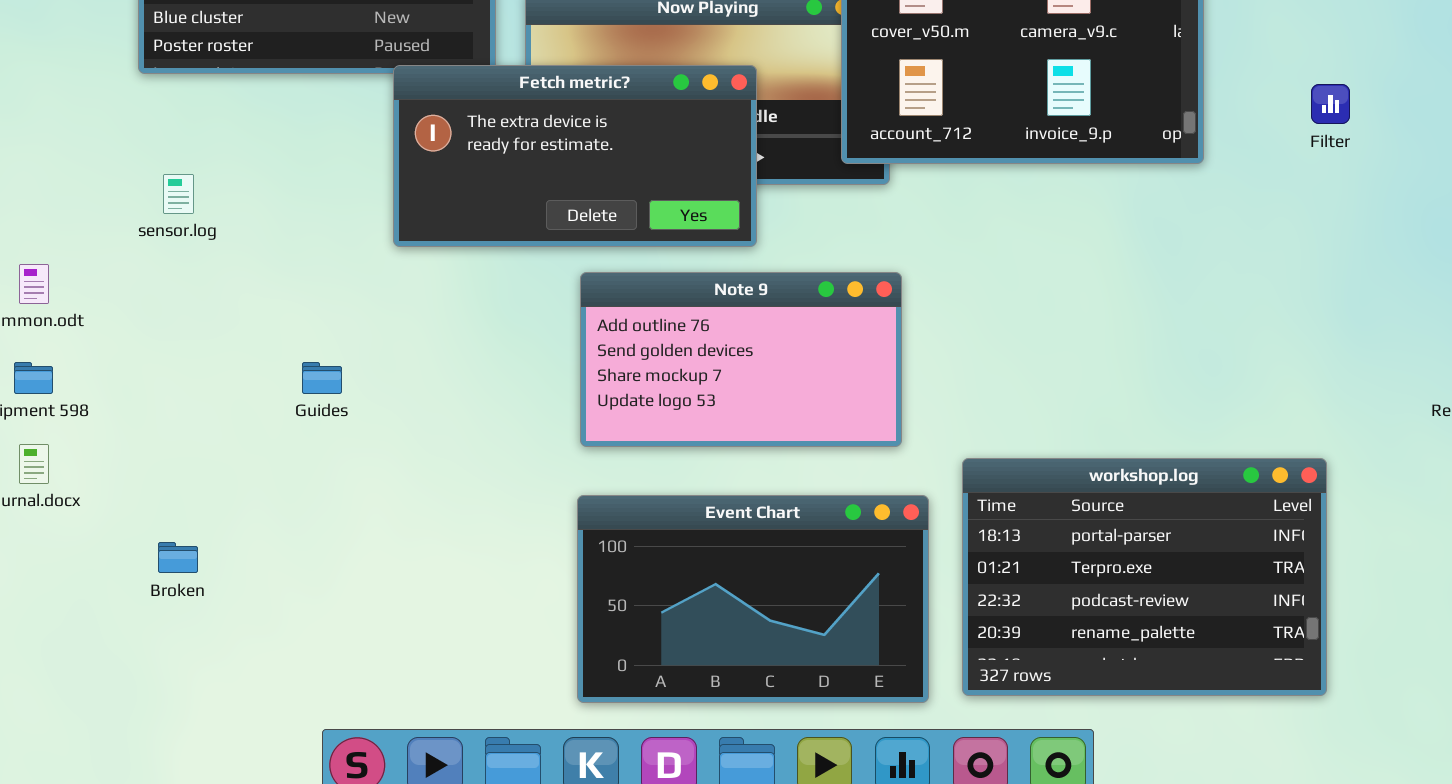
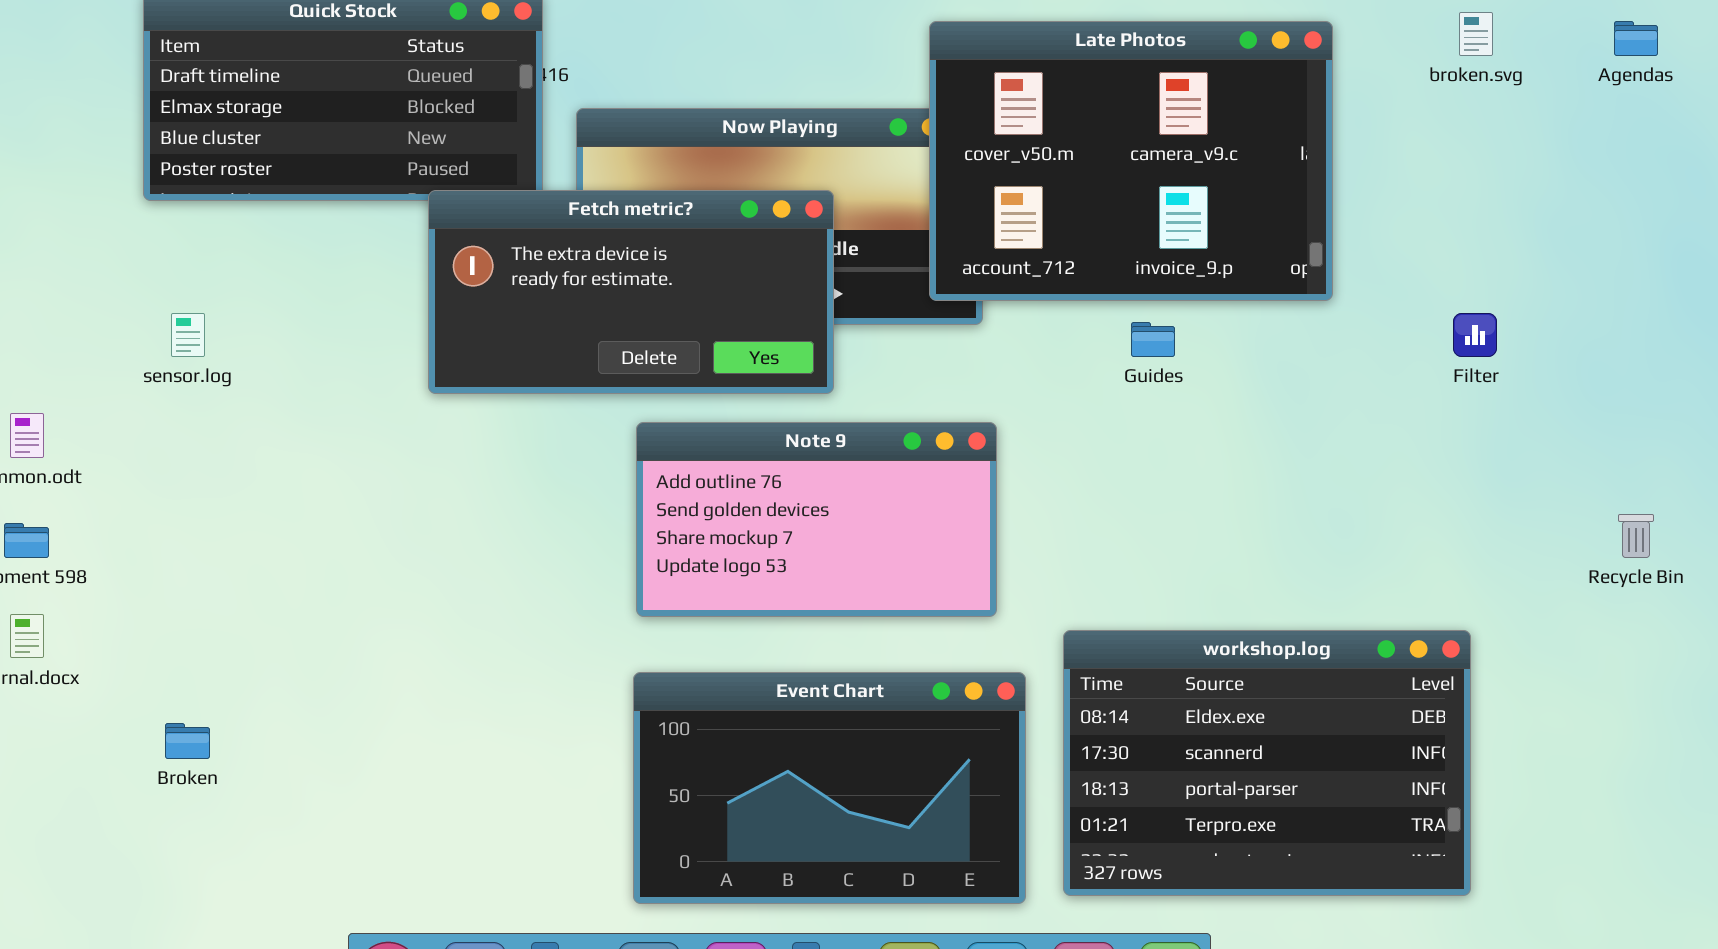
Filter: [1311,84,1350,124] -> [1453,313,1497,357], moved
Guides: [302,362,342,394] -> [1131,322,1175,357], moved
workshop.log: [962,458,1327,696] -> [1063,630,1471,896], scrolled up 2 rows

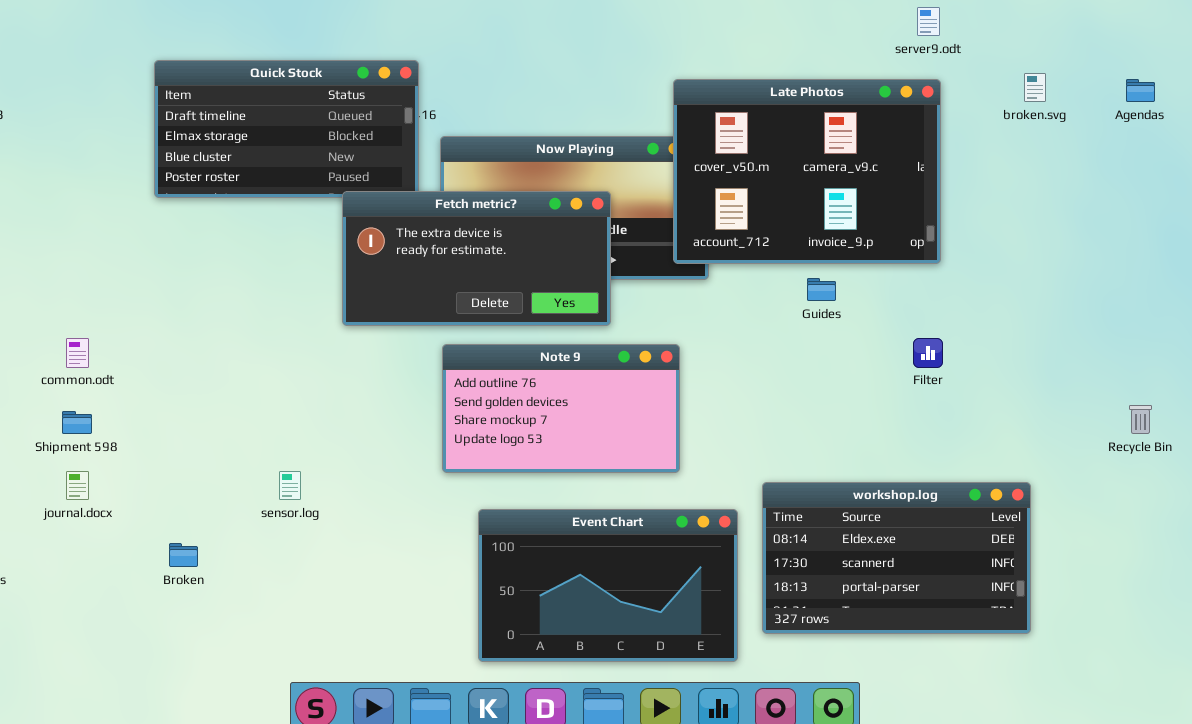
sensor.log: [171,313,205,357] -> [279,471,301,500], moved
Filter: [1453,313,1497,357] -> [913,338,943,368], moved
Note 9: [636,422,997,617] -> [442,344,680,473], moved
workshop.log: [1063,630,1471,896] -> [762,482,1031,634], resized

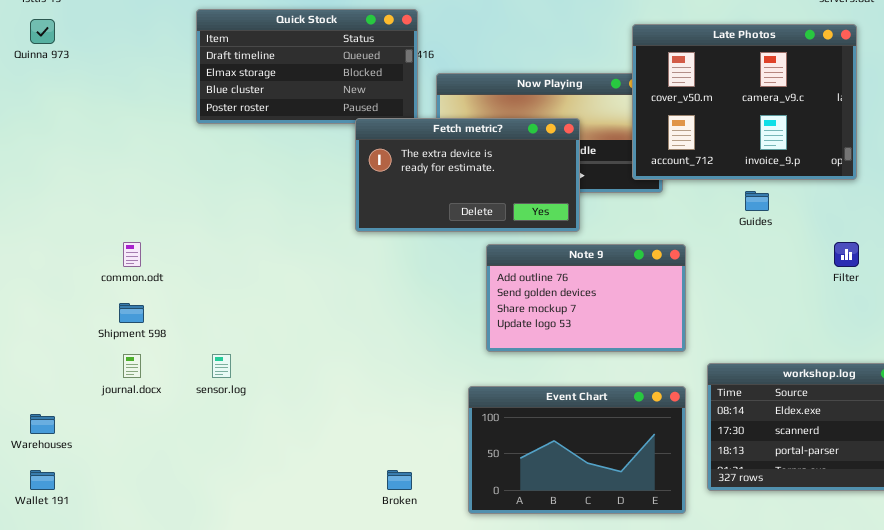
Note 9: [442,344,680,473] -> [486,244,686,352], moved
sensor.log: [279,471,301,500] -> [212,354,231,378], moved
Broken: [169,543,198,567] -> [387,470,412,490], moved

